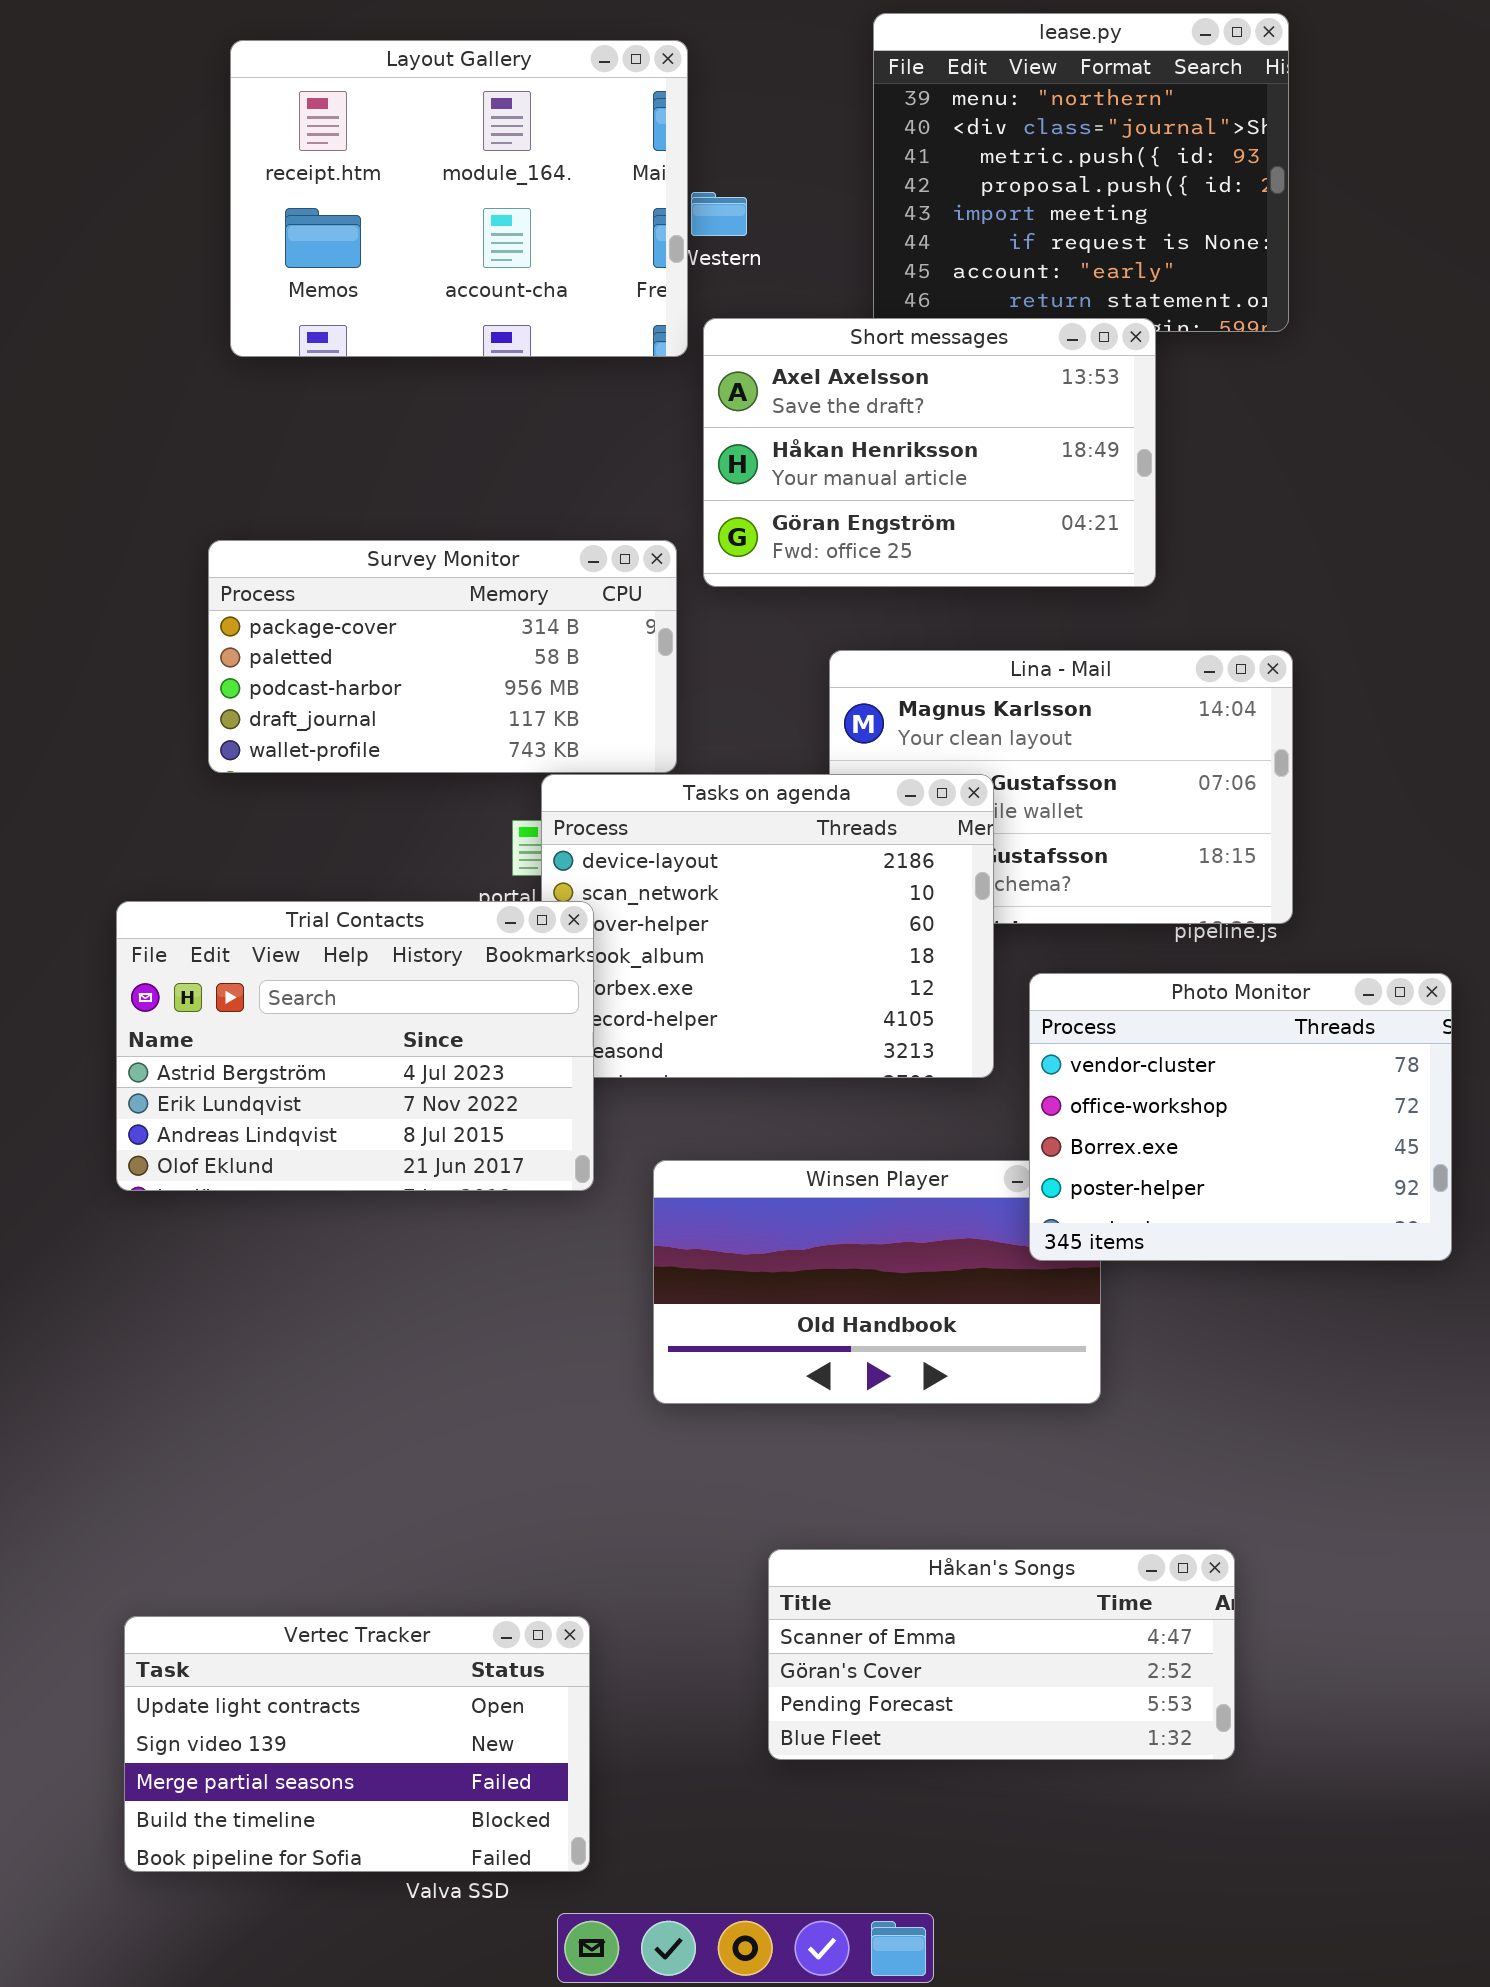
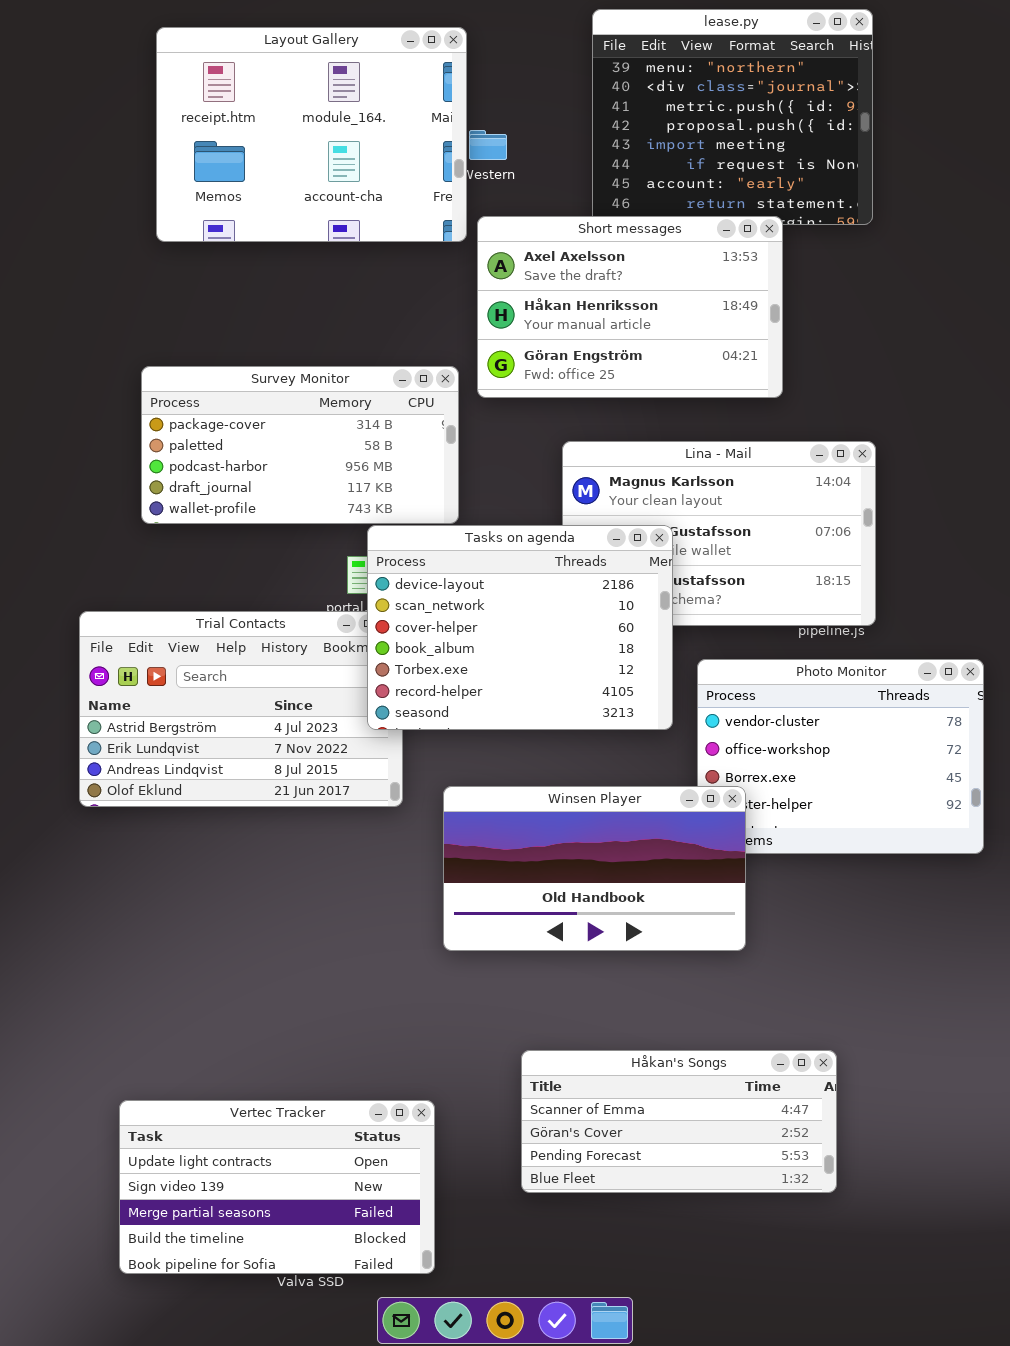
Tasks on agenda: [541,774,994,1078] -> [367,525,673,730], raised
Winsen Player: [653,1160,1101,1404] -> [443,786,746,951], raised
Vertec Tracker: [124,1616,590,1872] -> [119,1100,435,1274], moved

